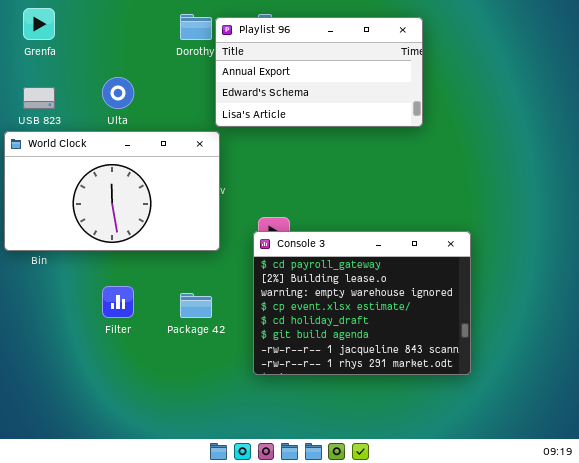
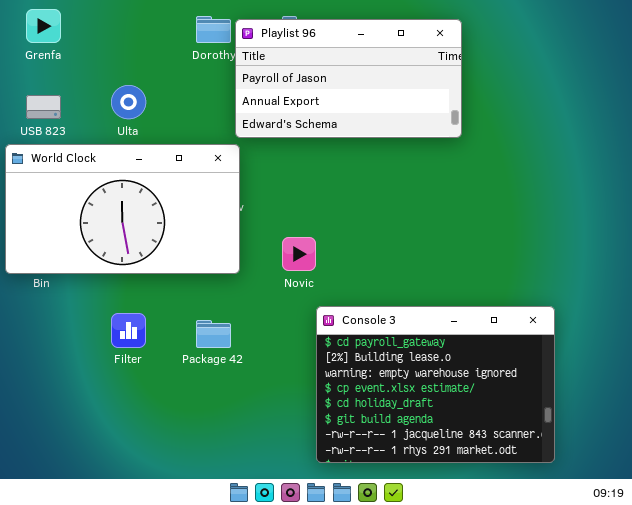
Playlist 96: [215,17,423,127] -> [235,19,462,138], scrolled up 1 row
Console 3: [253,231,471,375] -> [316,306,555,463], moved

